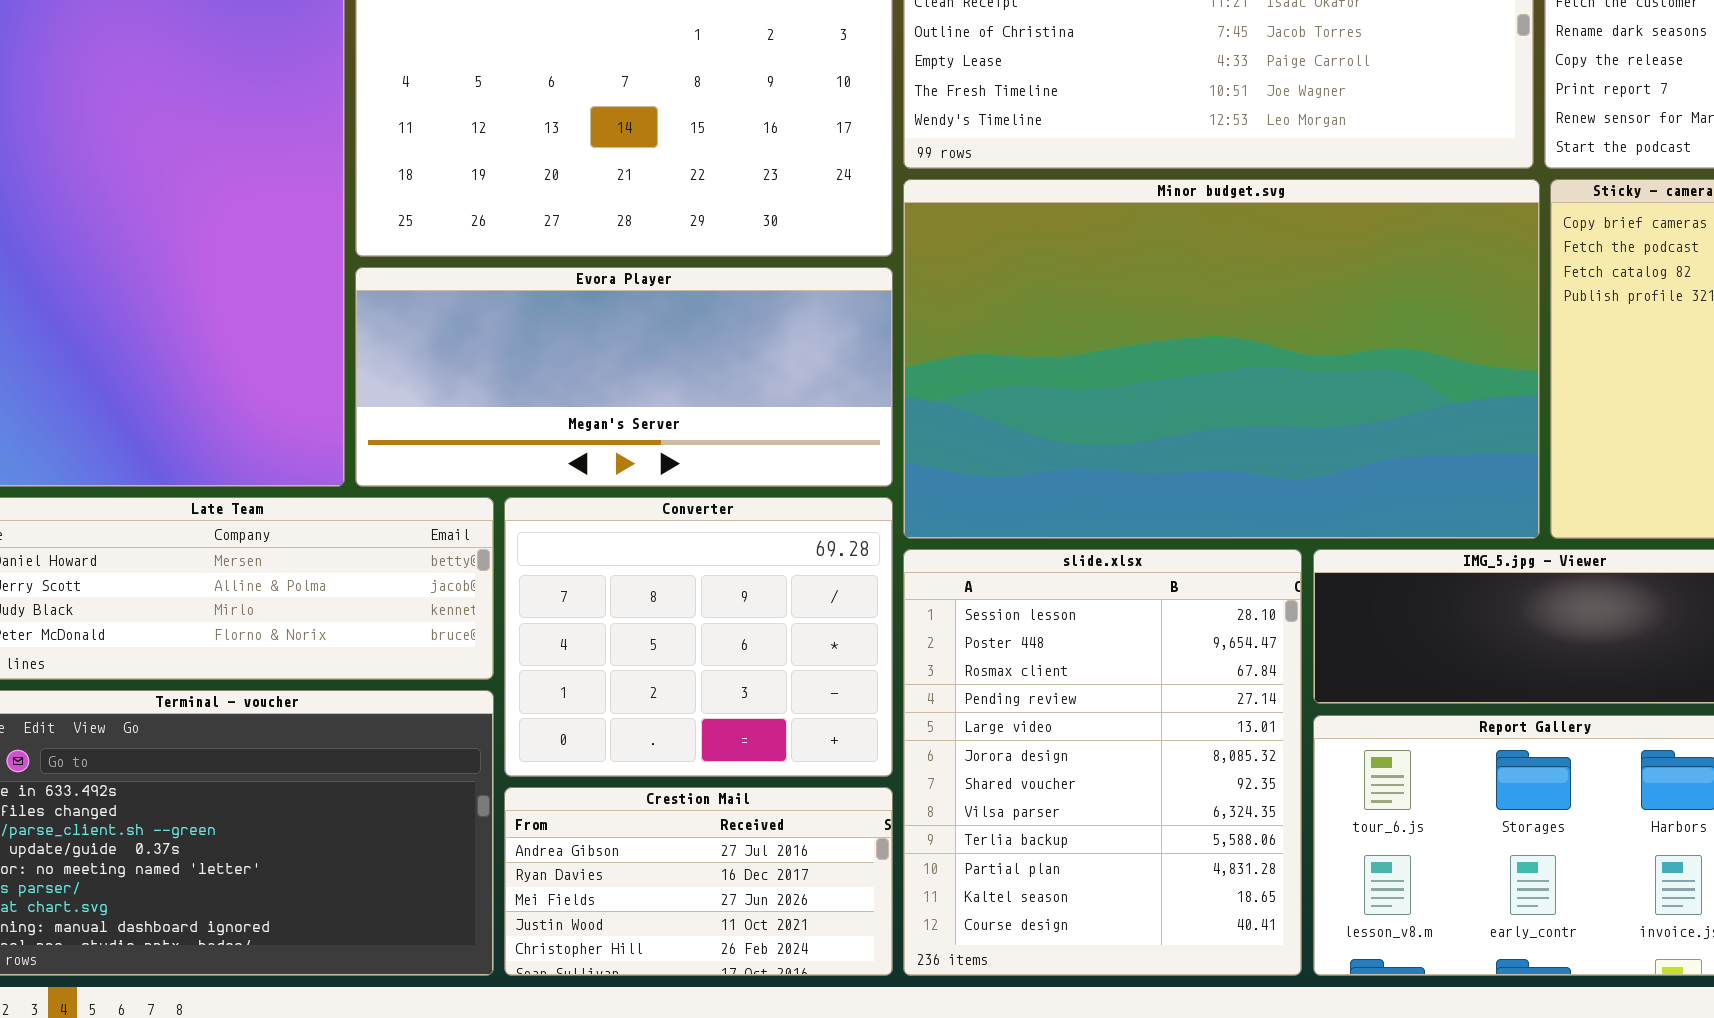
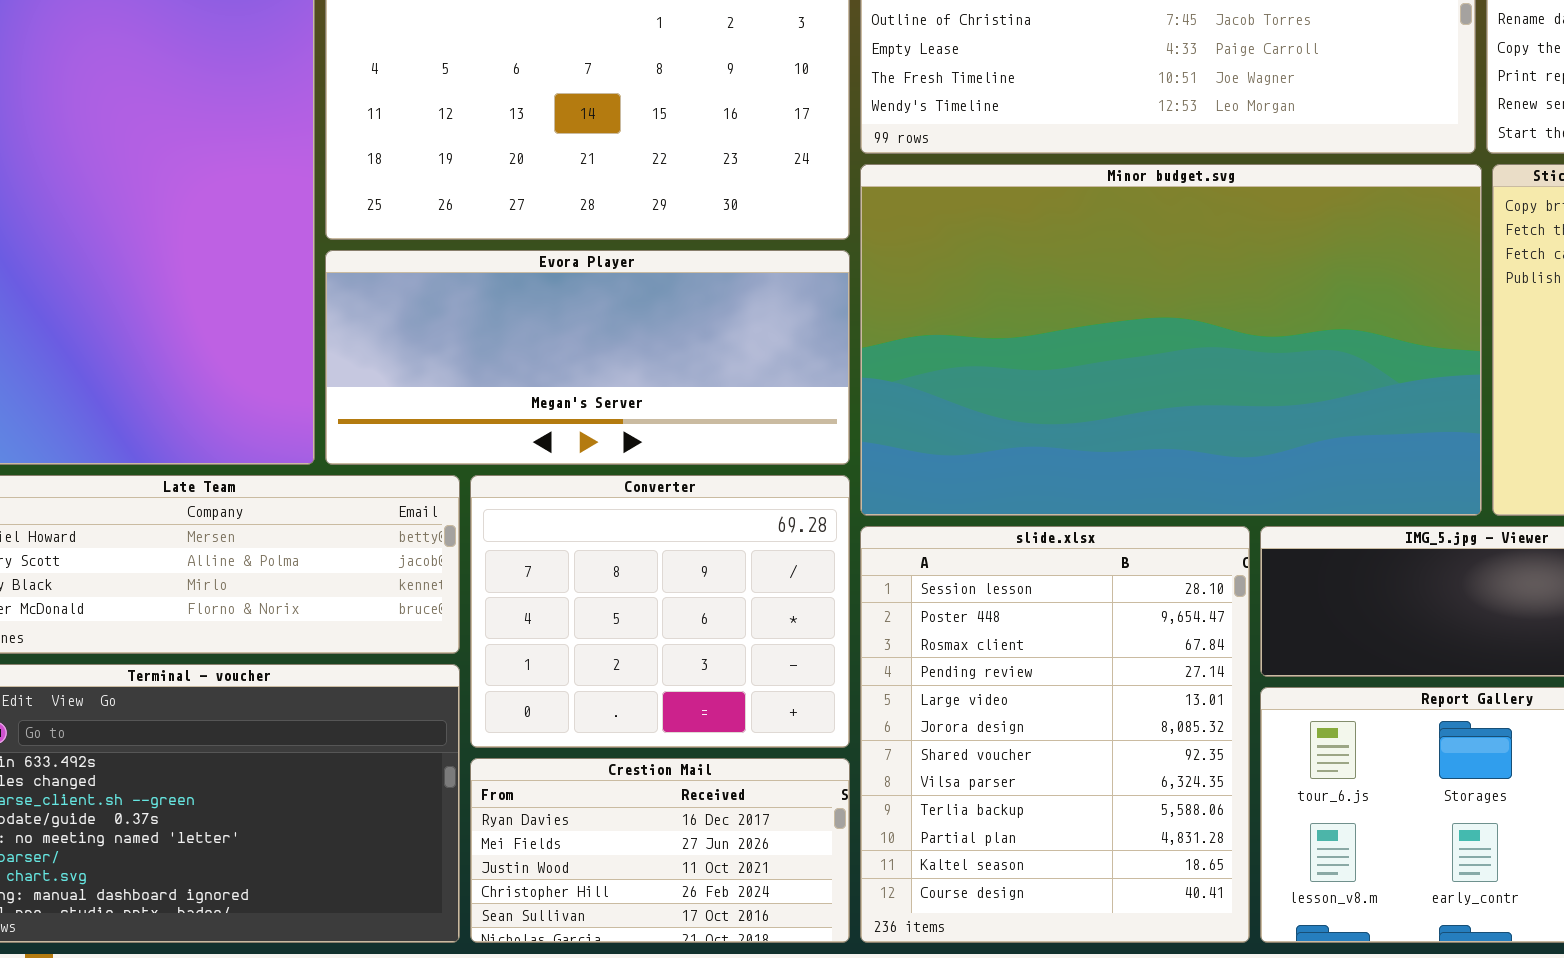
Crestion Mail: [504,787,893,976] -> [470,758,850,943], scrolled down 1 row

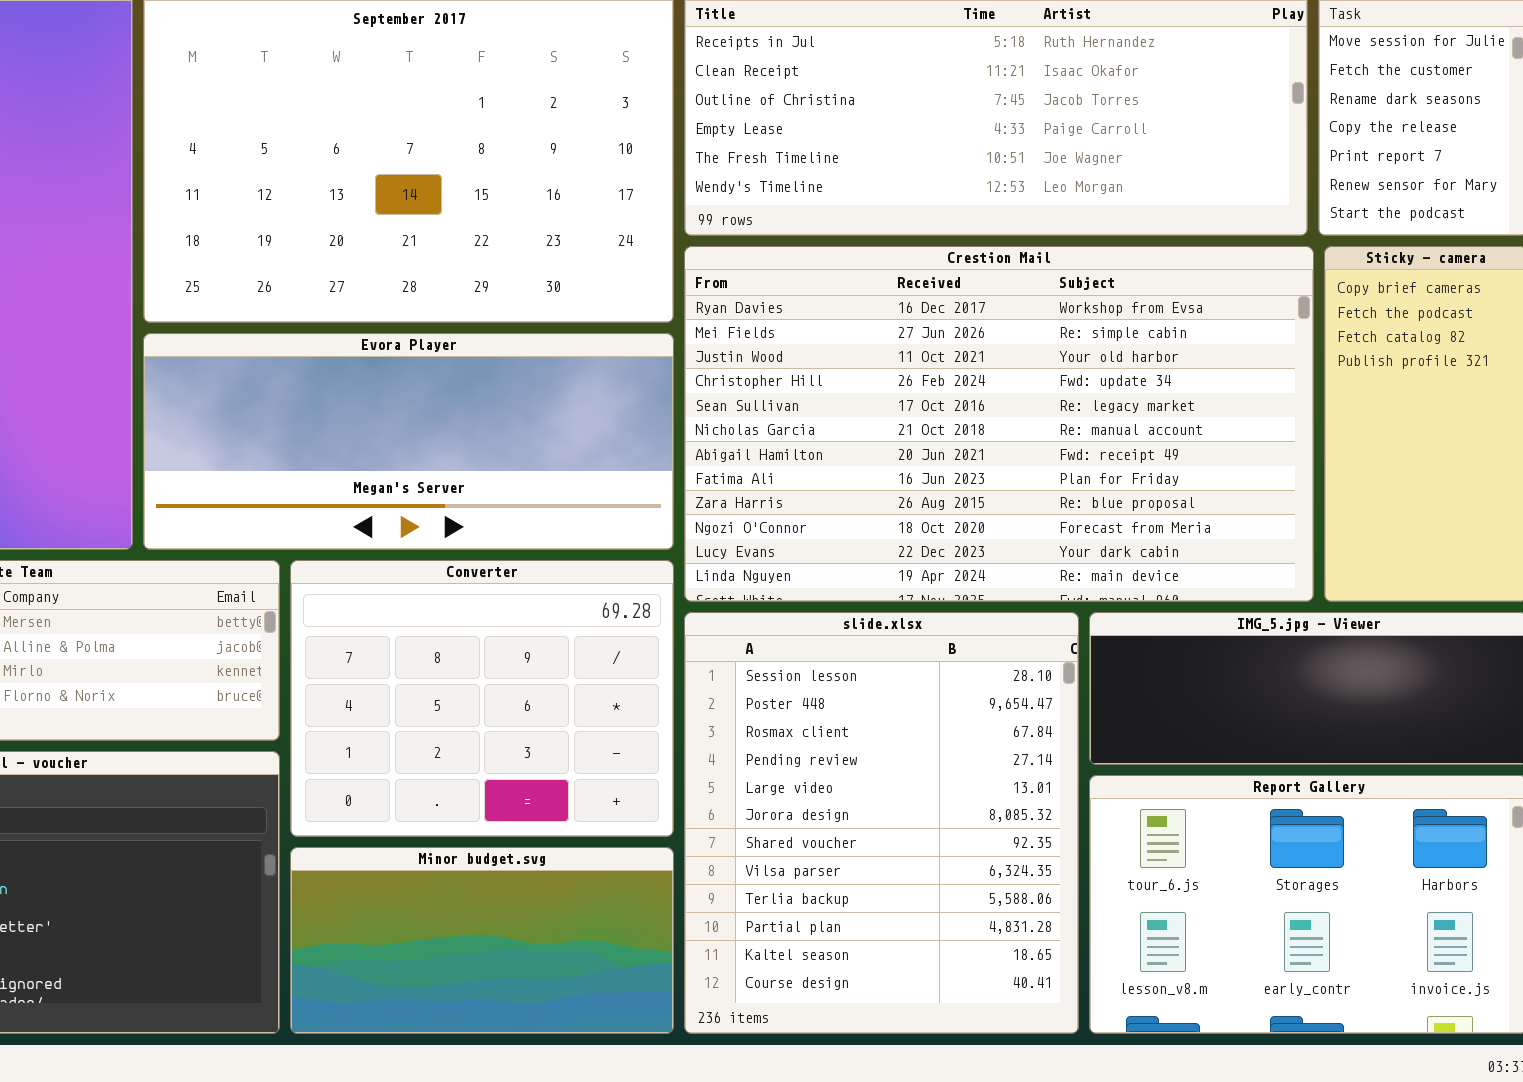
Minor budget.svg: [860,164,1482,516] -> [290,847,674,1034], moved, resized
Crestion Mail: [470,758,850,943] -> [684,246,1314,602], moved, resized

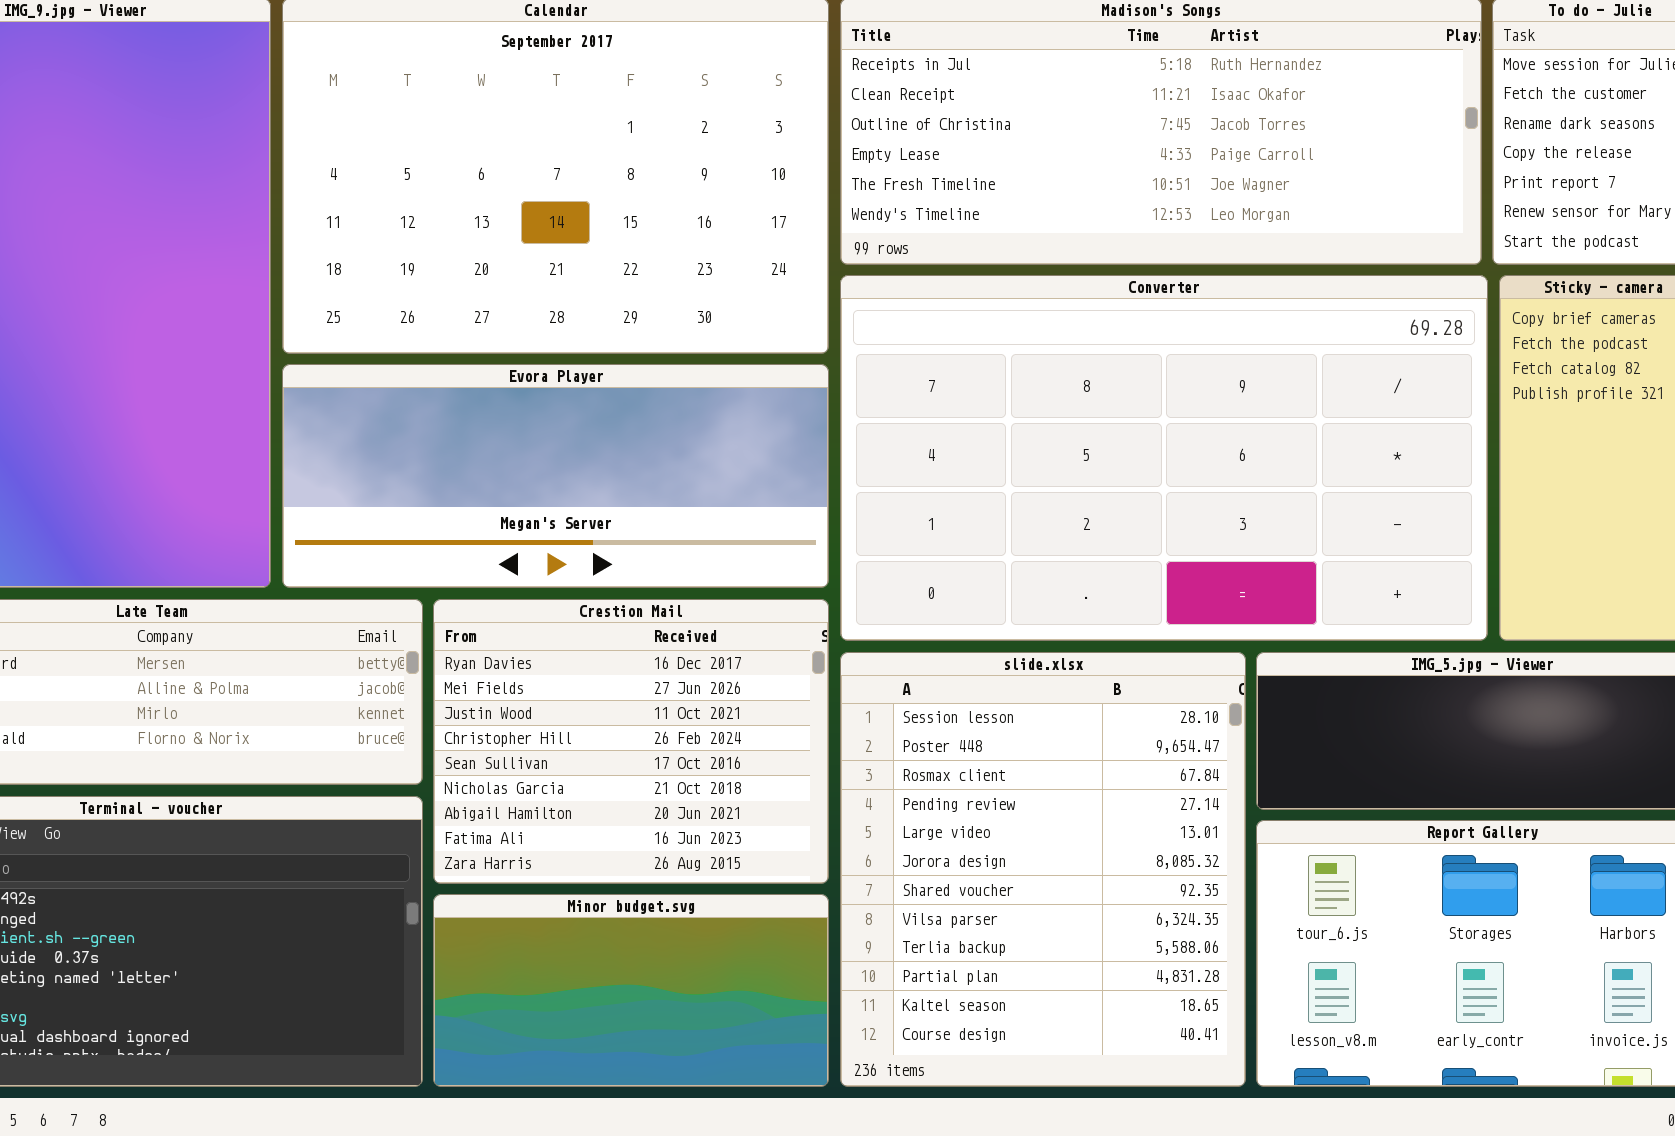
Crestion Mail: [684,246,1314,602] -> [433,599,829,884], moved, resized
Converter: [290,560,674,837] -> [840,275,1488,641], moved, resized

